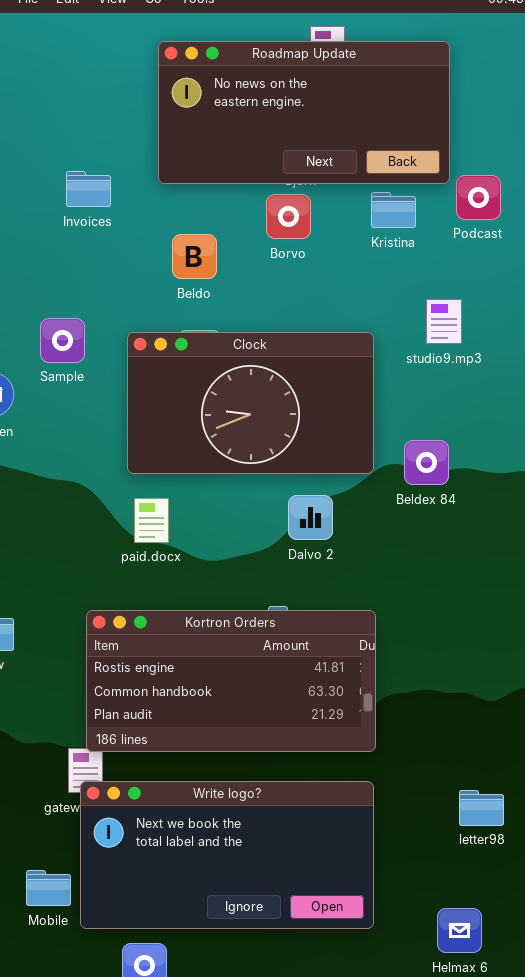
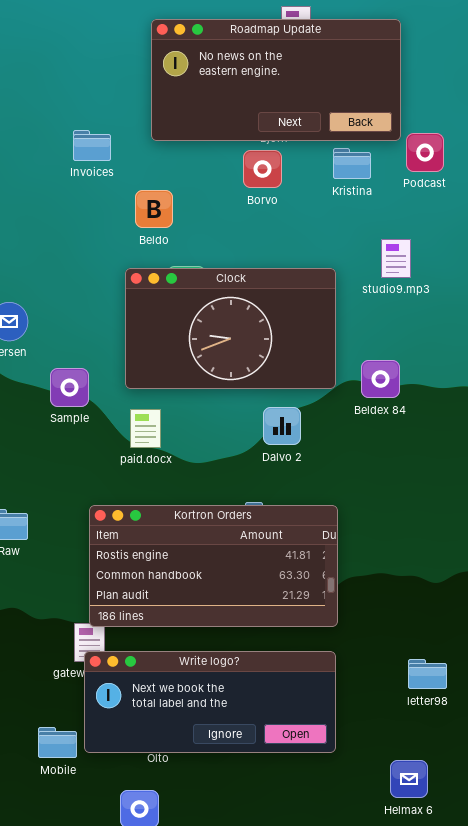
Beldo: [172,234,217,279] -> [135,190,173,228], moved
Sample: [40,318,85,363] -> [50,368,89,407], moved
Write logo?: [80,781,374,929] -> [84,651,336,753], resized

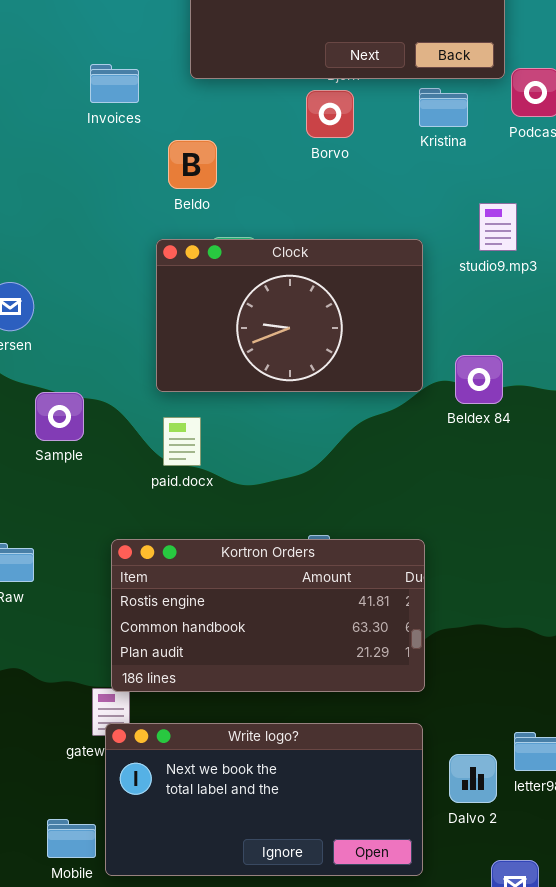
Sample: [50,368,89,407] -> [35,392,84,441], moved
Dalvo 2: [263,407,301,445] -> [449,754,497,803], moved
Write logo?: [84,651,336,753] -> [105,723,423,876], resized

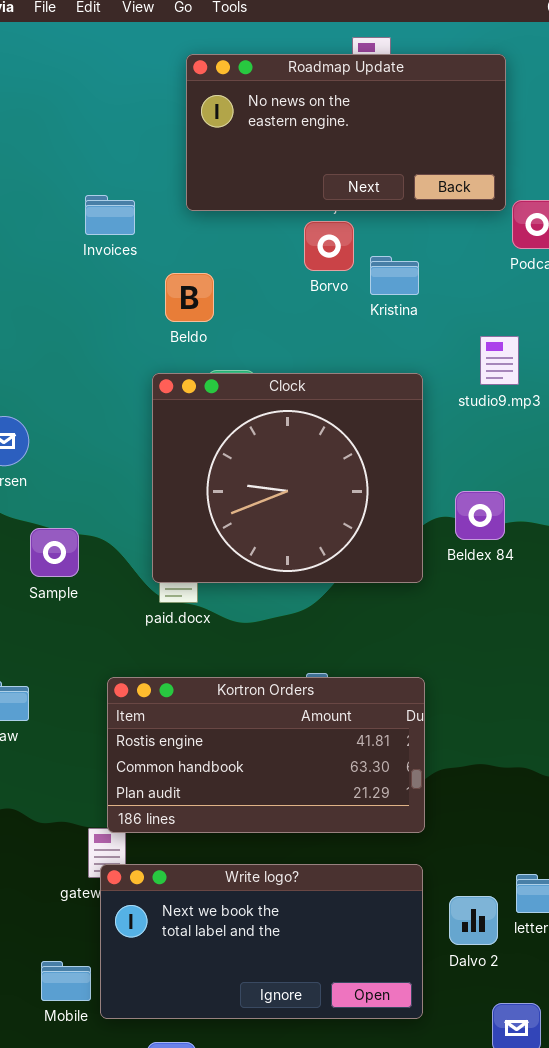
Kristina: [419,88,468,127] -> [370,256,419,295], moved
Clock: [156,239,423,392] -> [152,373,423,583], resized

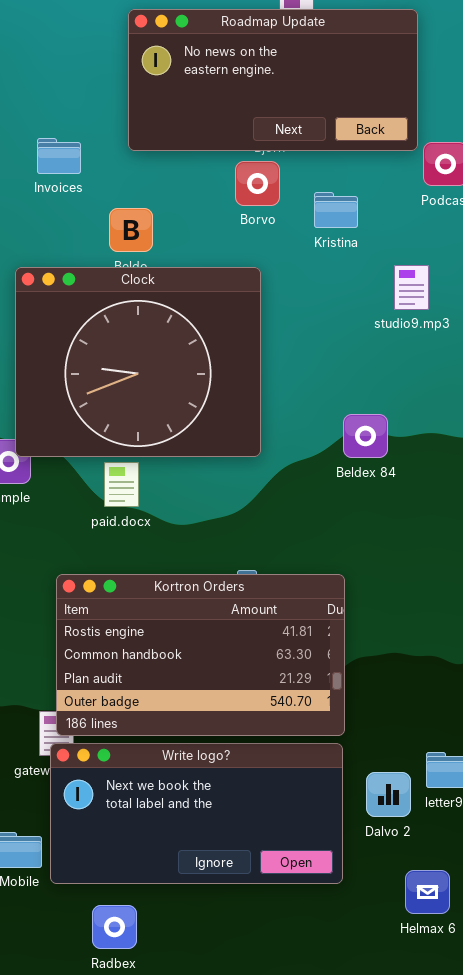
Kristina: [370,256,419,295] -> [314,192,358,228], moved
Clock: [152,373,423,583] -> [15,267,261,457], moved
Beldex 84: [455,491,505,540] -> [343,414,388,458], moved
Kortron Orders: [107,677,425,833] -> [56,574,345,736], resized

